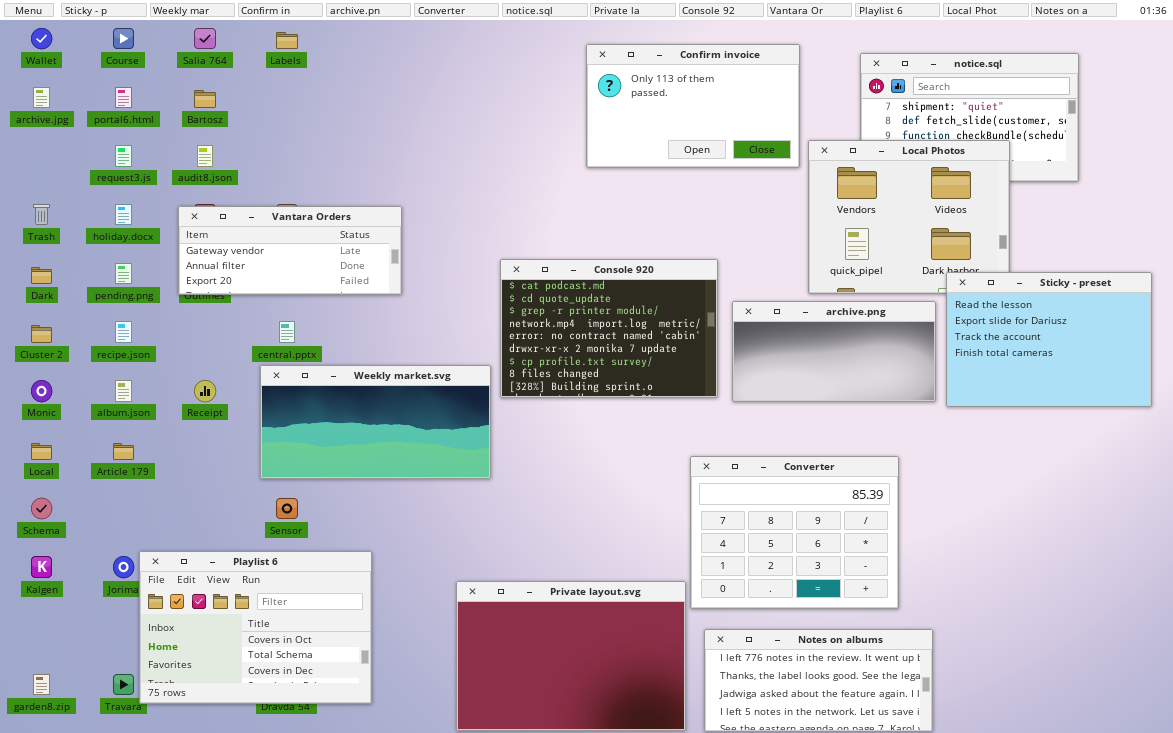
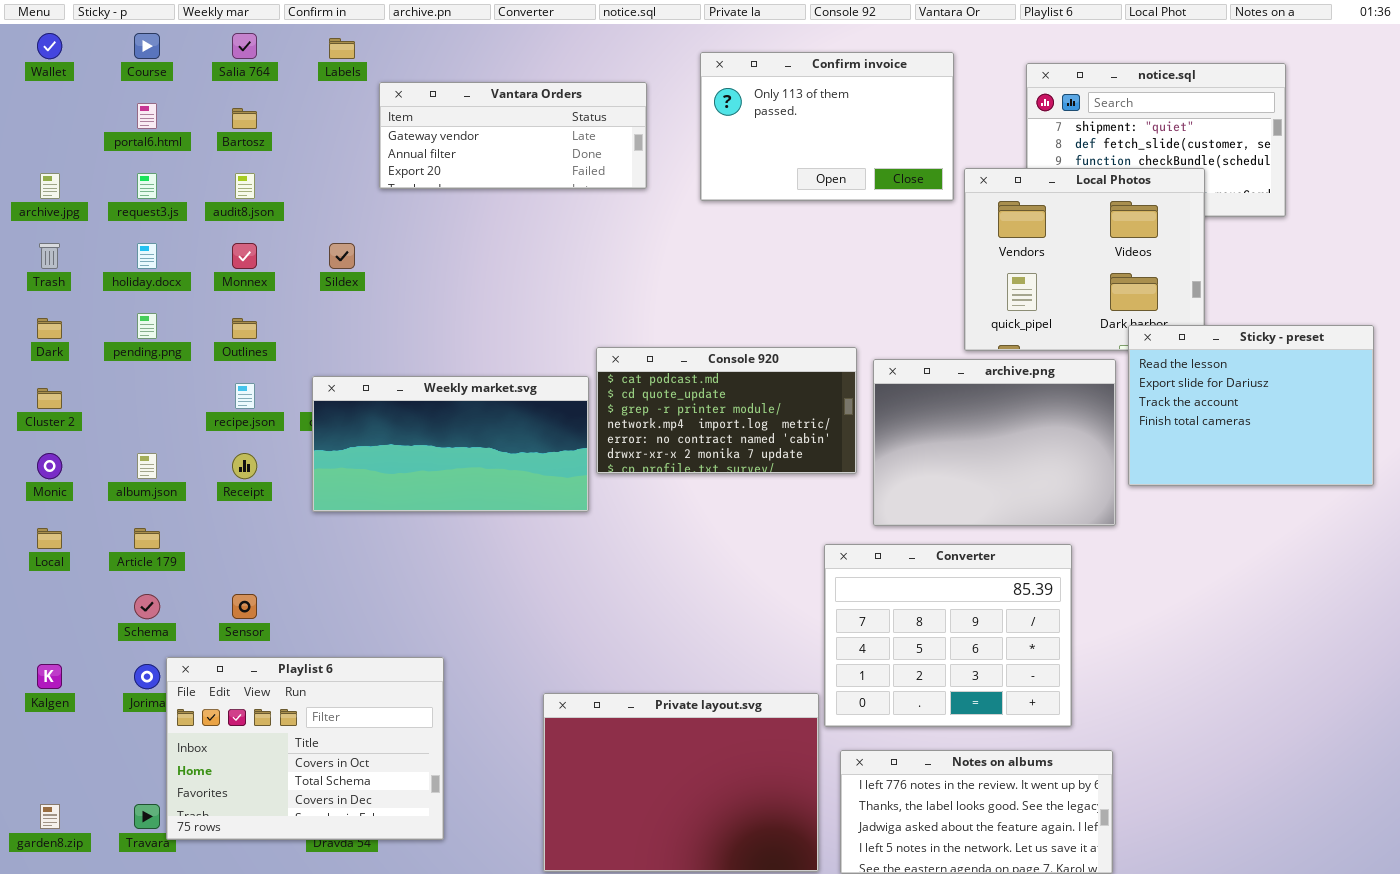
archive.jpg: [33,87,50,108] -> [40,173,60,199], moved
Vantara Orders: [178,206,402,295] -> [379,82,647,189], moved
Console 920: [500,259,718,398] -> [596,347,857,474], resized
archive.png: [732,301,936,402] -> [873,359,1116,526], resized
recipe.json: [115,321,132,343] -> [235,383,255,409], moved
Weekly market.svg: [260,365,491,479] -> [312,376,589,512], moved
Schema: [31,498,52,519] -> [134,594,160,619], moved
Sensor: [276,498,298,519] -> [232,594,257,619], moved

